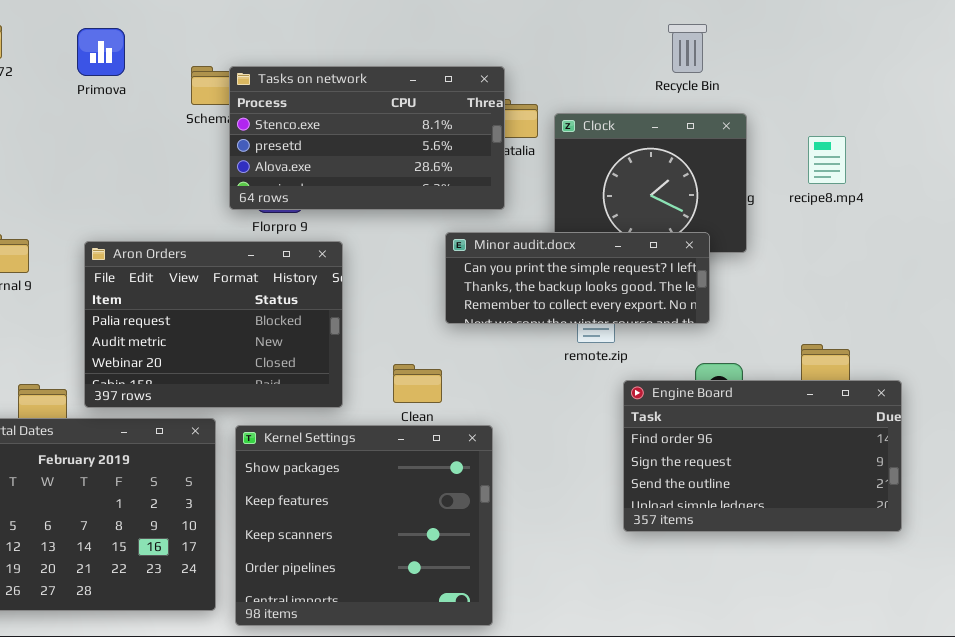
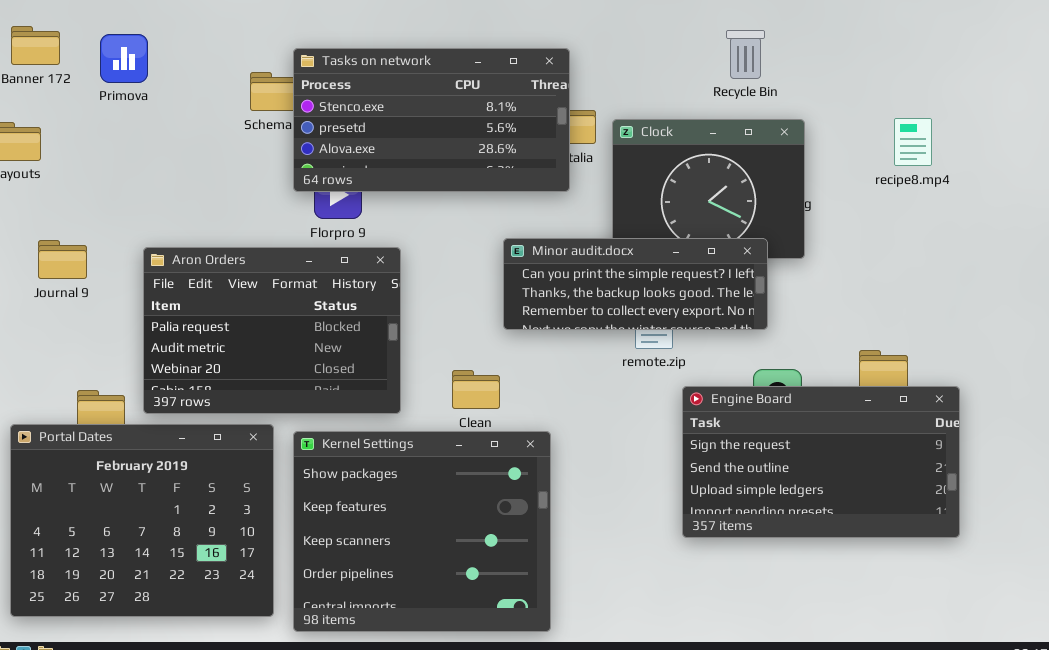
Primova: [77,28,125,76] -> [100,34,148,83], moved
Tasks on network: [229,66,505,210] -> [293,48,570,192], moved
recipe8.mp4: [808,136,846,184] -> [894,118,932,166], moved
Engine Board: [623,380,902,532] -> [682,386,960,538], scrolled down 1 row

